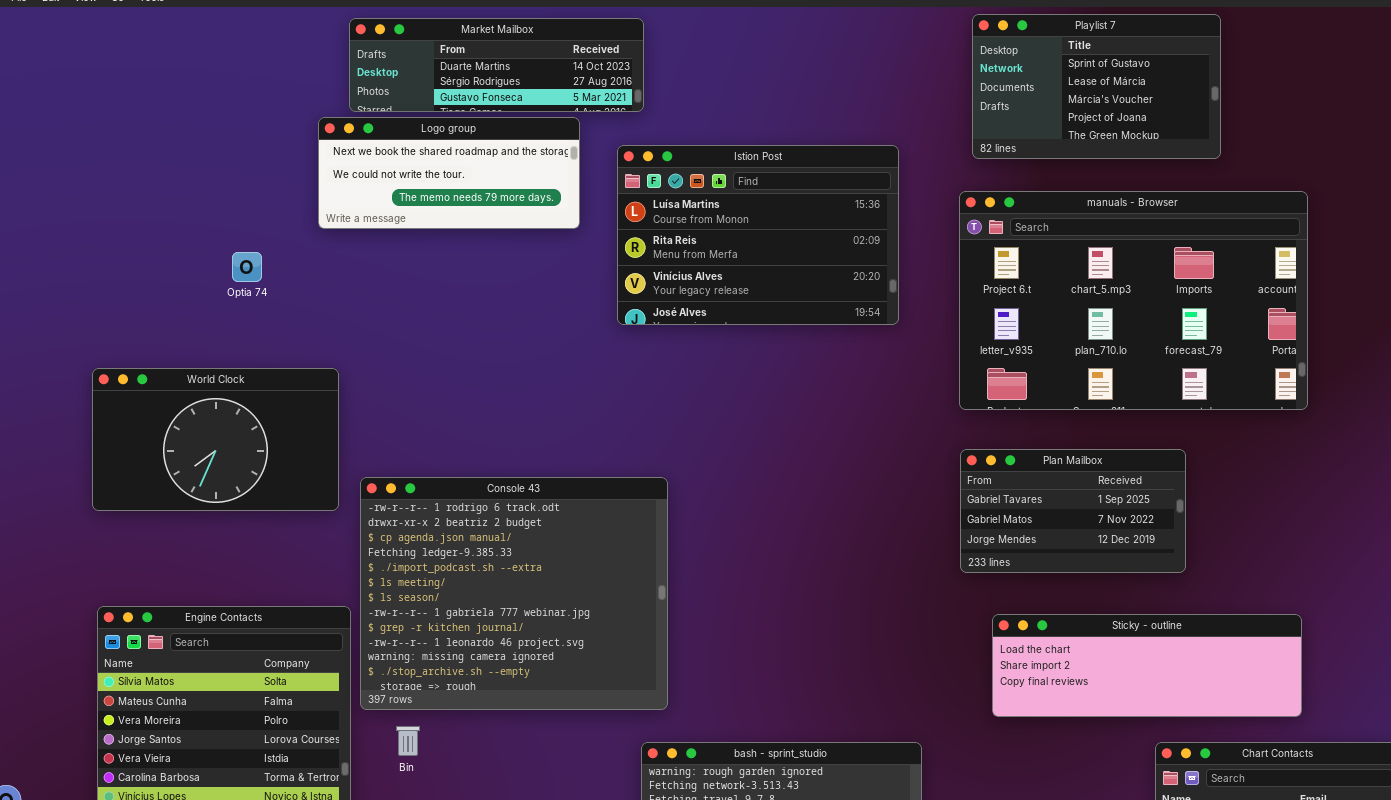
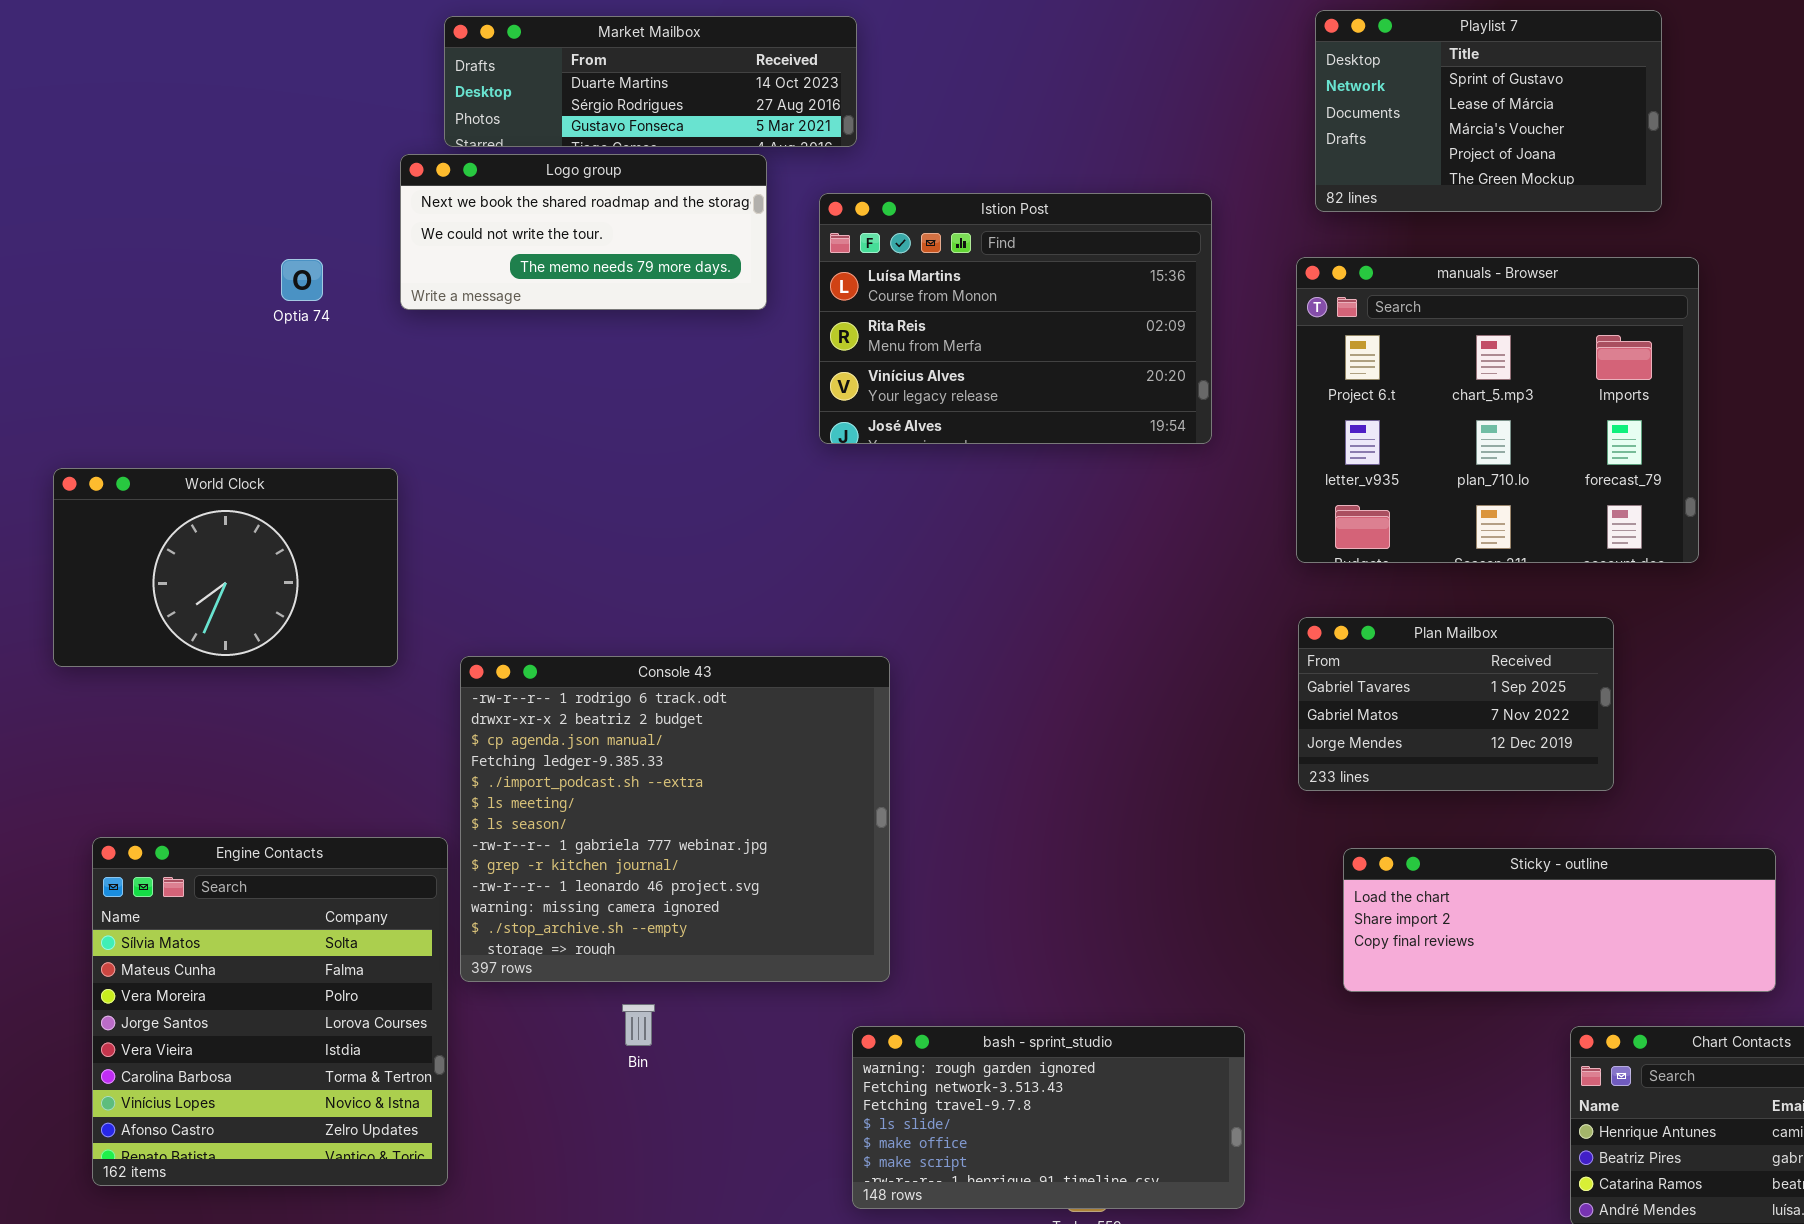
manuals - Browser: [959,191,1308,410] -> [1296,257,1699,563], resized
Optia 74: [232,252,262,282] -> [281,259,323,301], moved
World Clock: [92,368,339,511] -> [53,468,398,667], moved
Bin: [396,726,420,756] -> [622,1004,655,1046], moved

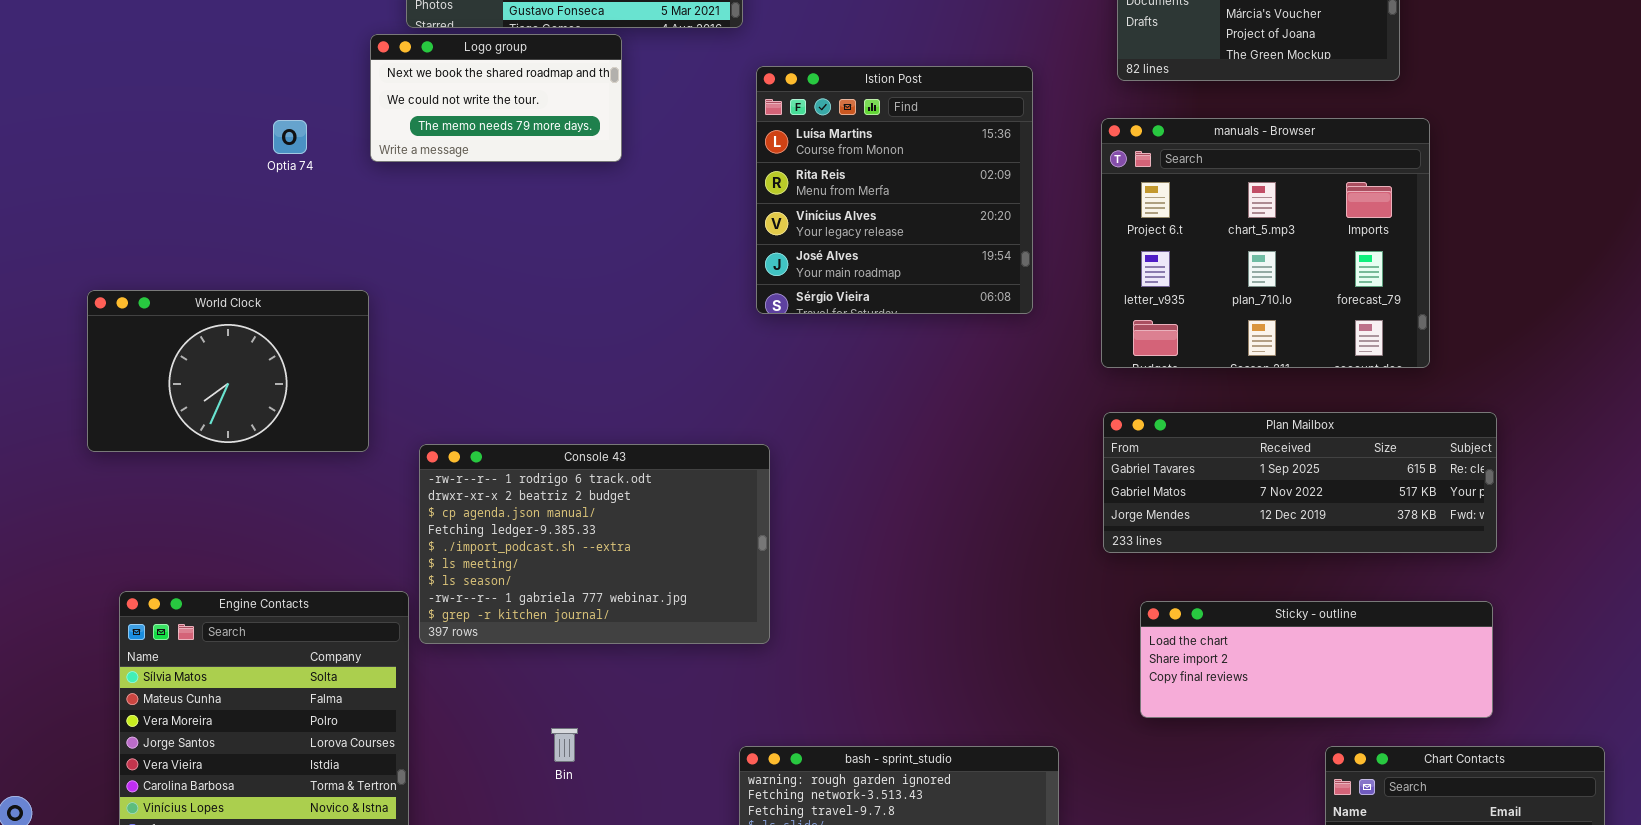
Logo group: [400,154,767,310] -> [370,34,622,162], resized
Istion Post: [819,193,1212,444] -> [756,66,1033,314], resized
Plan Mailbox: [1298,617,1614,791] -> [1103,412,1497,553], resized
Console 43: [460,656,890,982] -> [419,444,770,644], resized

